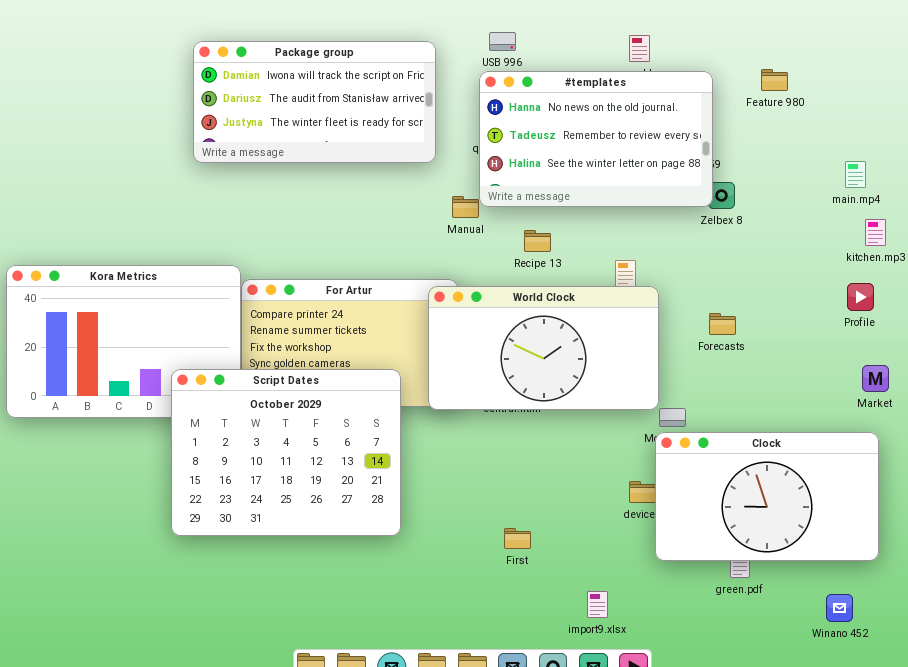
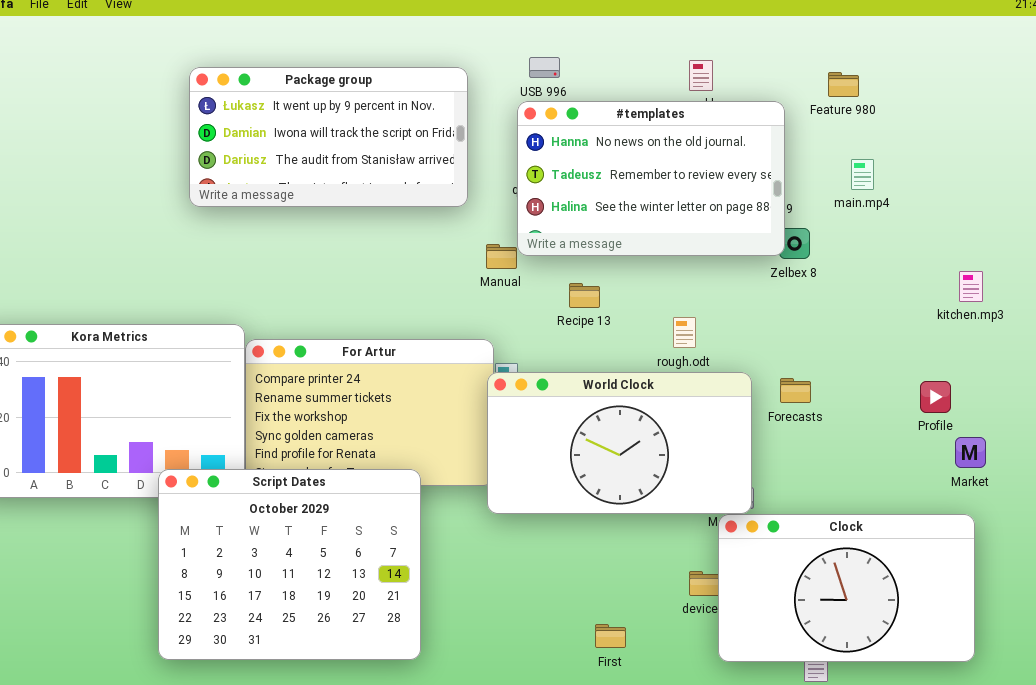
Package group: [193,41,436,163] -> [189,67,468,207], scrolled up 1 row
Feature 980: [761,69,788,91] -> [828,72,859,97], moved
main.mp4: [845,161,866,188] -> [851,159,874,190], moved
Profile: [847,283,874,311] -> [920,381,951,413], moved
World Clock: [428,286,659,410] -> [487,372,752,514], moved
Script Dates: [171,369,401,536] -> [158,469,421,660], moved
First: [504,528,531,549] -> [595,624,626,648], moved

